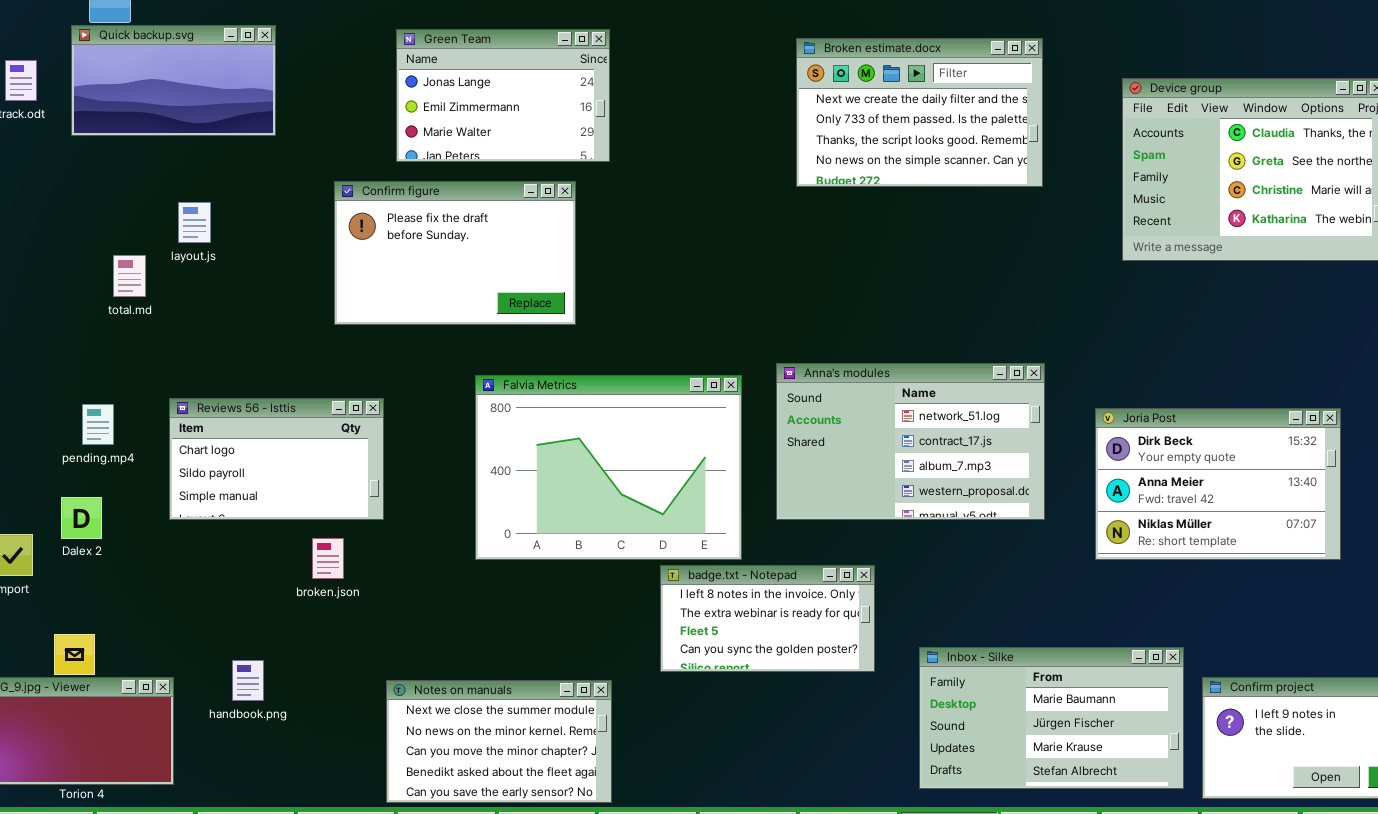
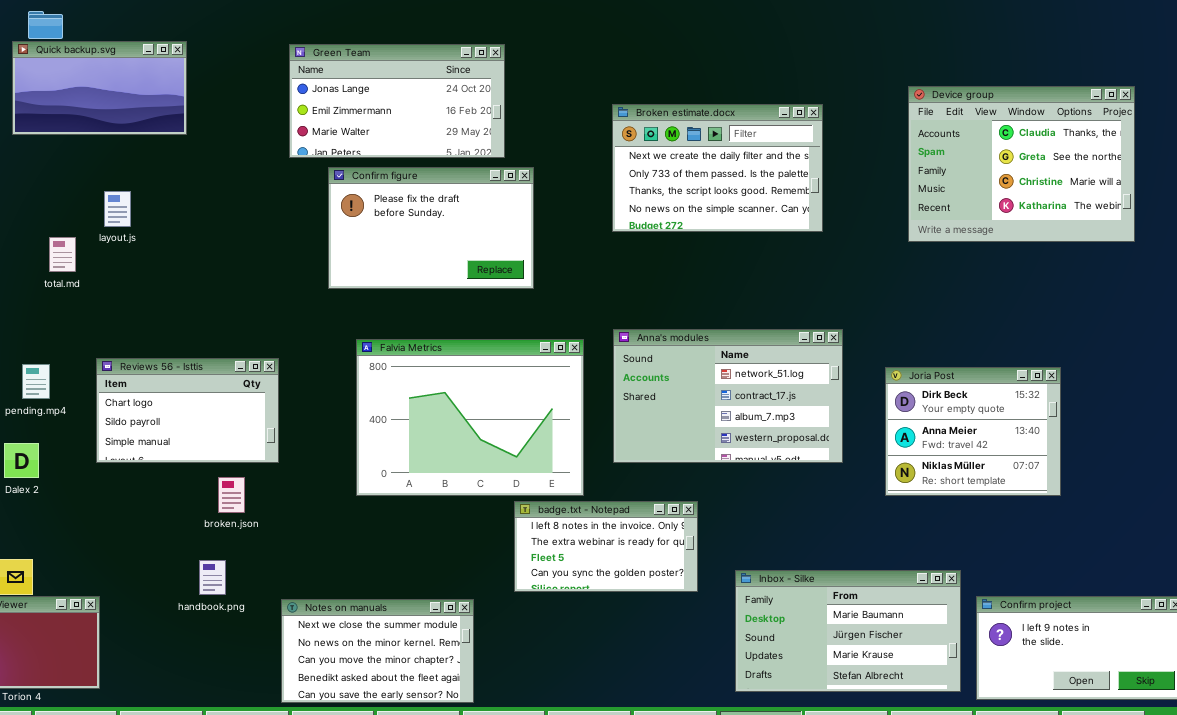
Green Team: [396,29,610,162] -> [289,44,505,158], resized
Broken estimate.docx: [796,38,1043,187] -> [612,104,823,232], moved
Confirm figure: [334,181,576,325] -> [328,167,534,289], moved
Joria Post: [1095,408,1341,560] -> [885,367,1061,496], resized
handbook.png: [232,660,264,701] -> [199,560,226,595], moved

